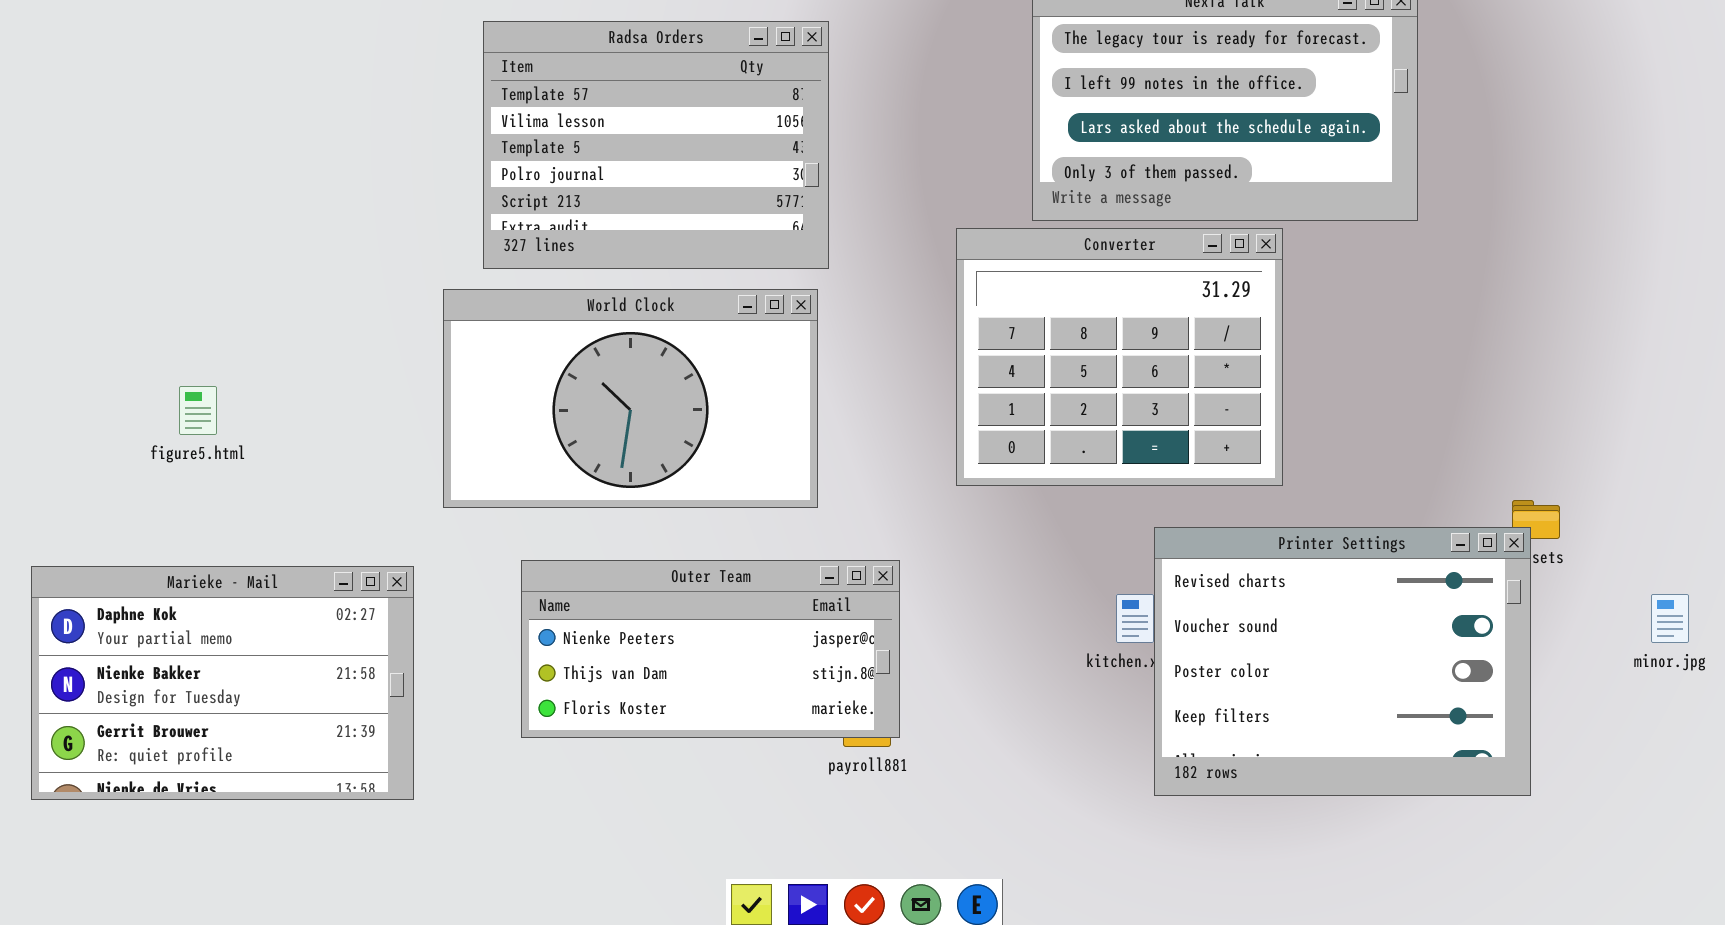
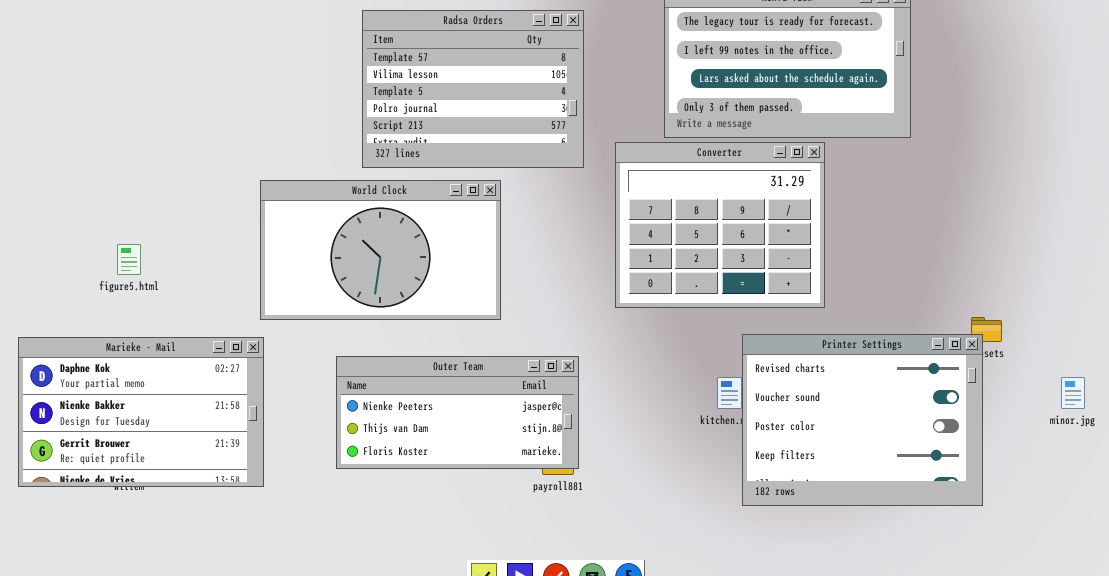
Radsa Orders: [483,21,829,269] -> [362,10,584,168], moved
World Clock: [443,289,818,508] -> [260,180,501,320], moved
Marieke - Mail: [31,566,414,800] -> [18,337,264,487], moved

